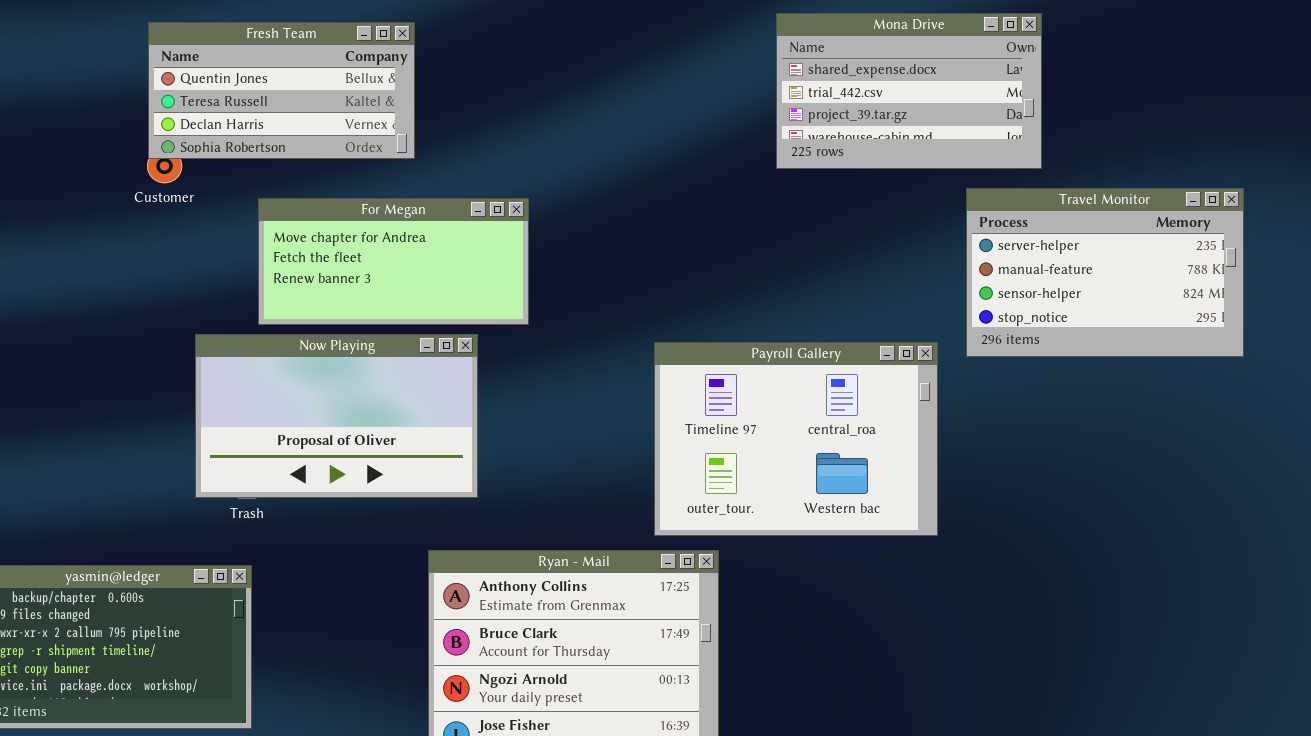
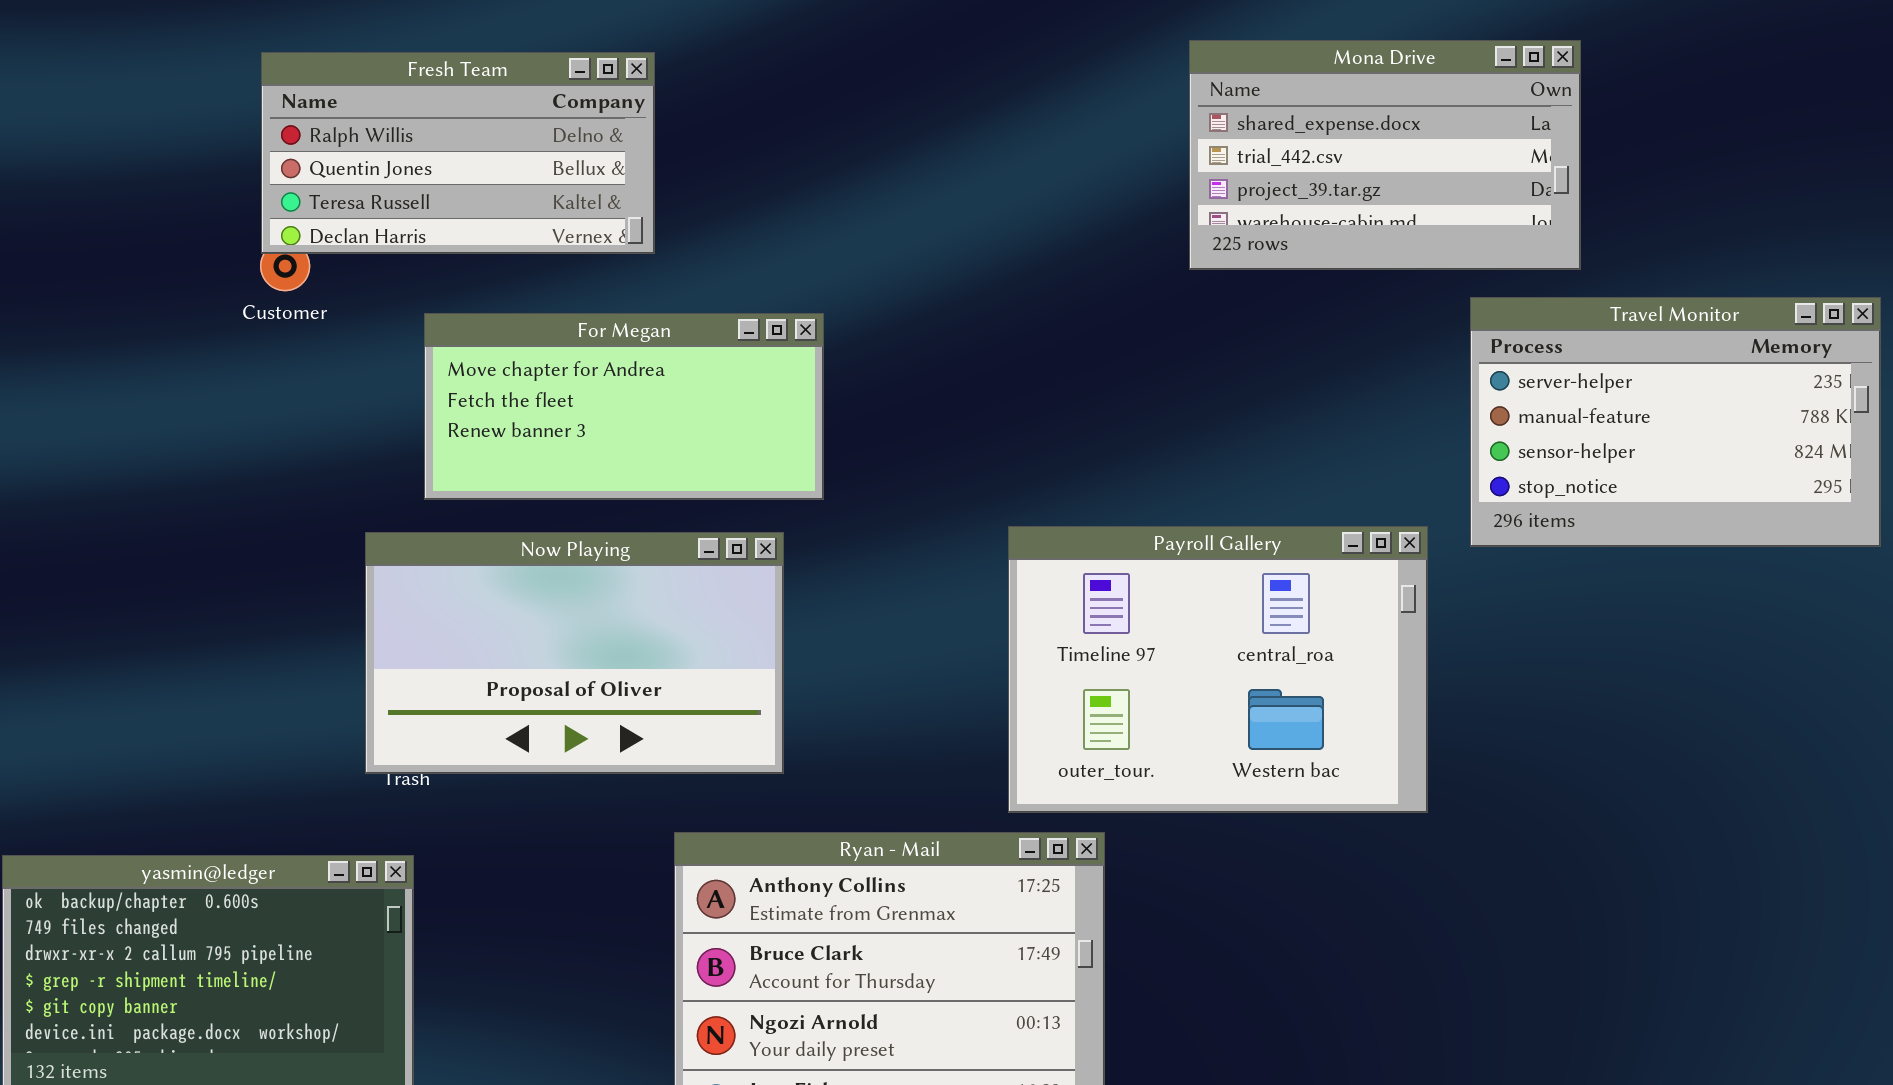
Fresh Team: [148,22,415,159] -> [261,52,655,254], scrolled up 1 row
Now Playing: [195,334,478,498] -> [365,532,784,774], moved

